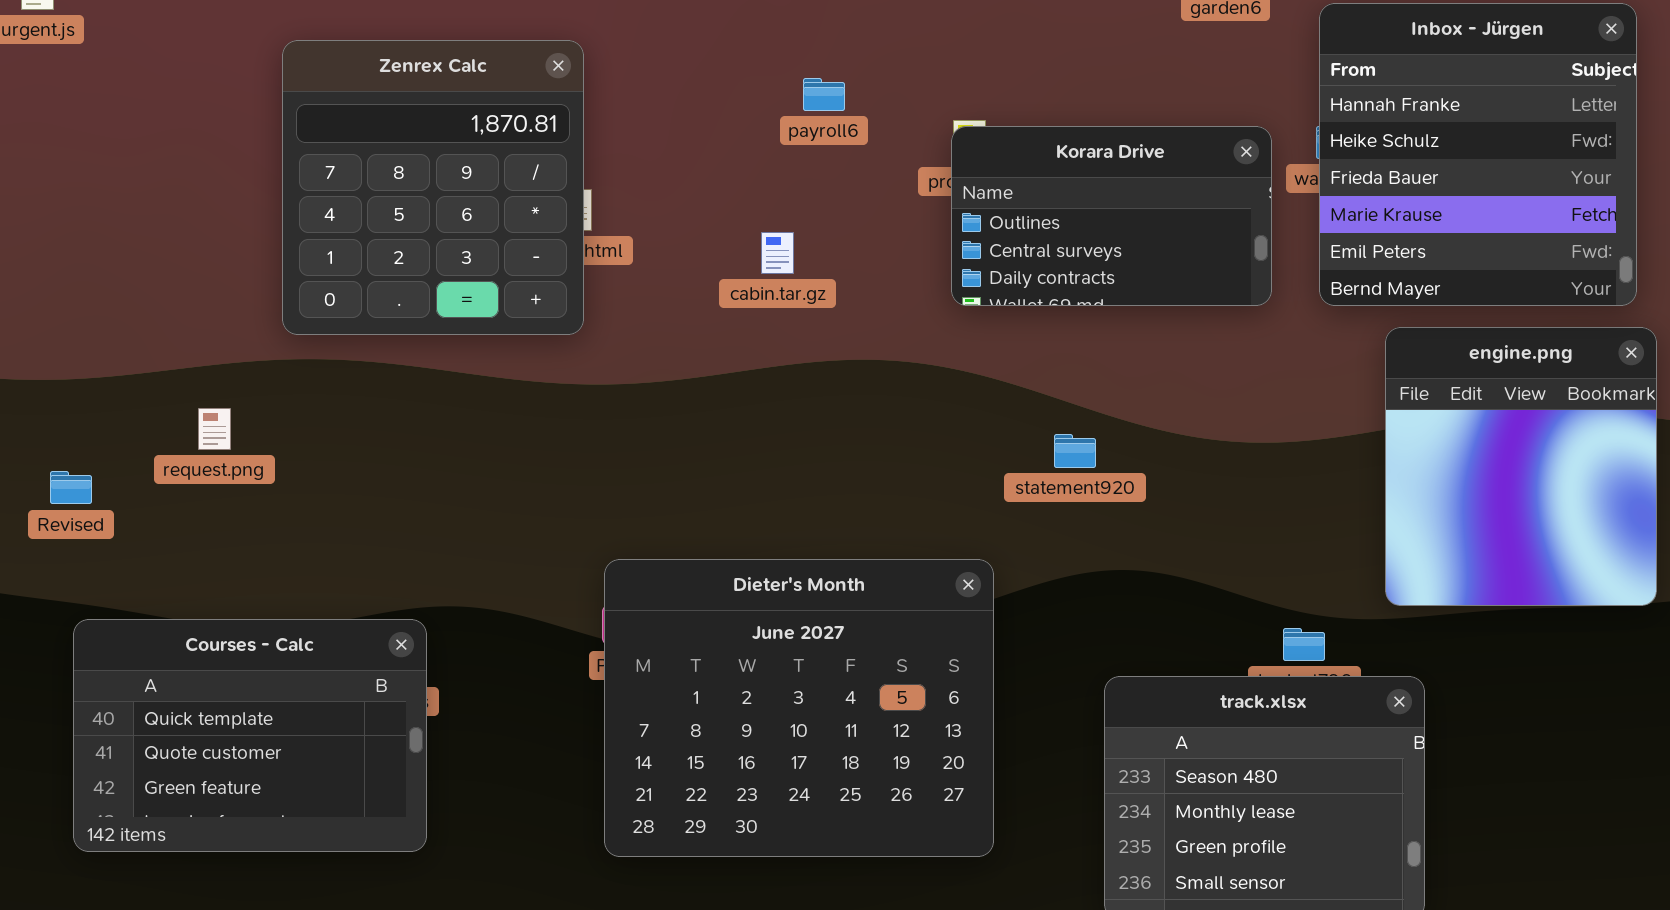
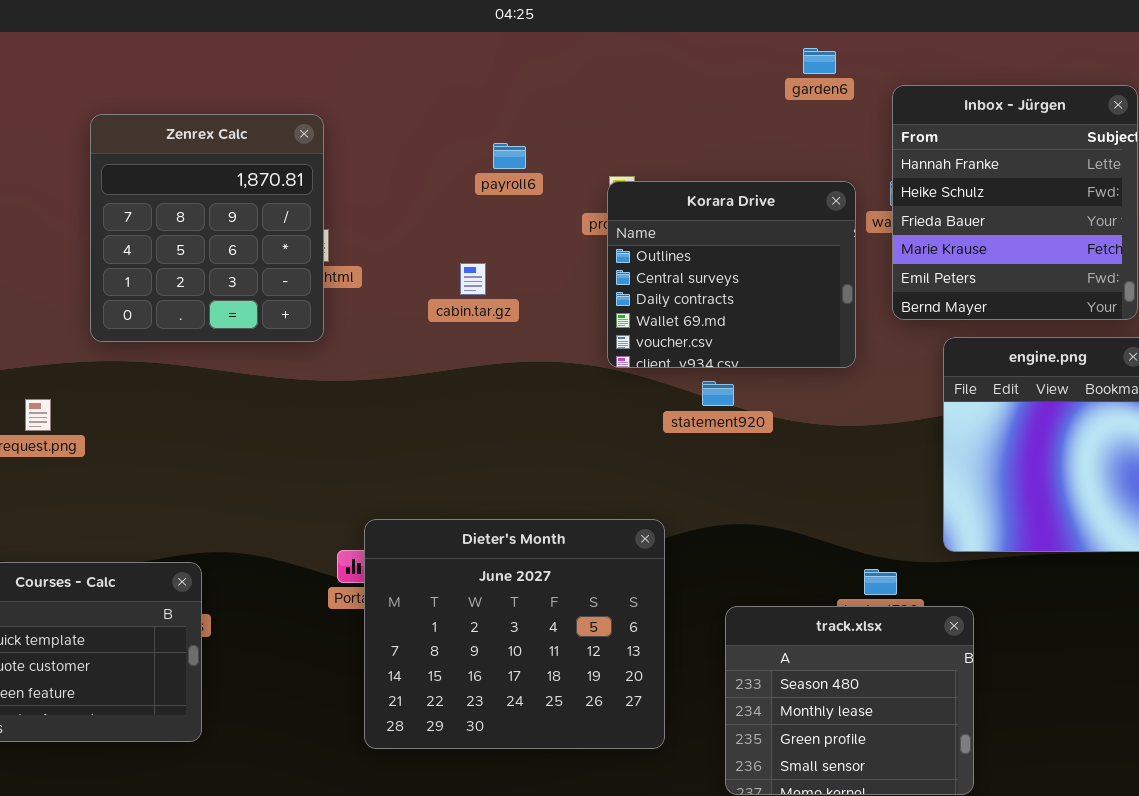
Korara Drive: [951,126,1272,306] -> [607,181,856,368], resized
statement920: [1054,434,1096,468] -> [702,381,734,406], moved
Dieter's Month: [604,559,994,857] -> [364,519,665,749], moved

